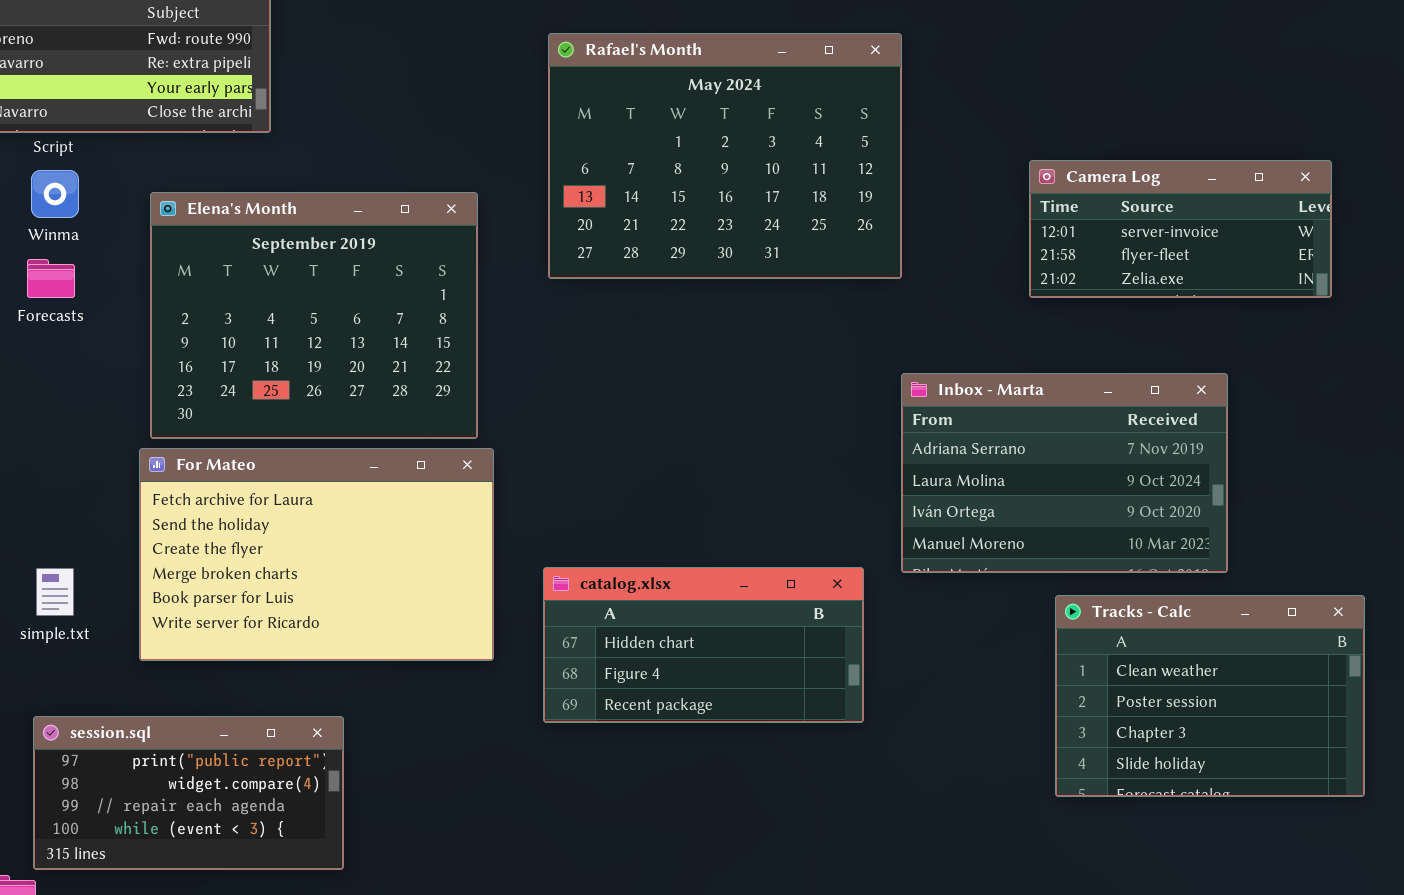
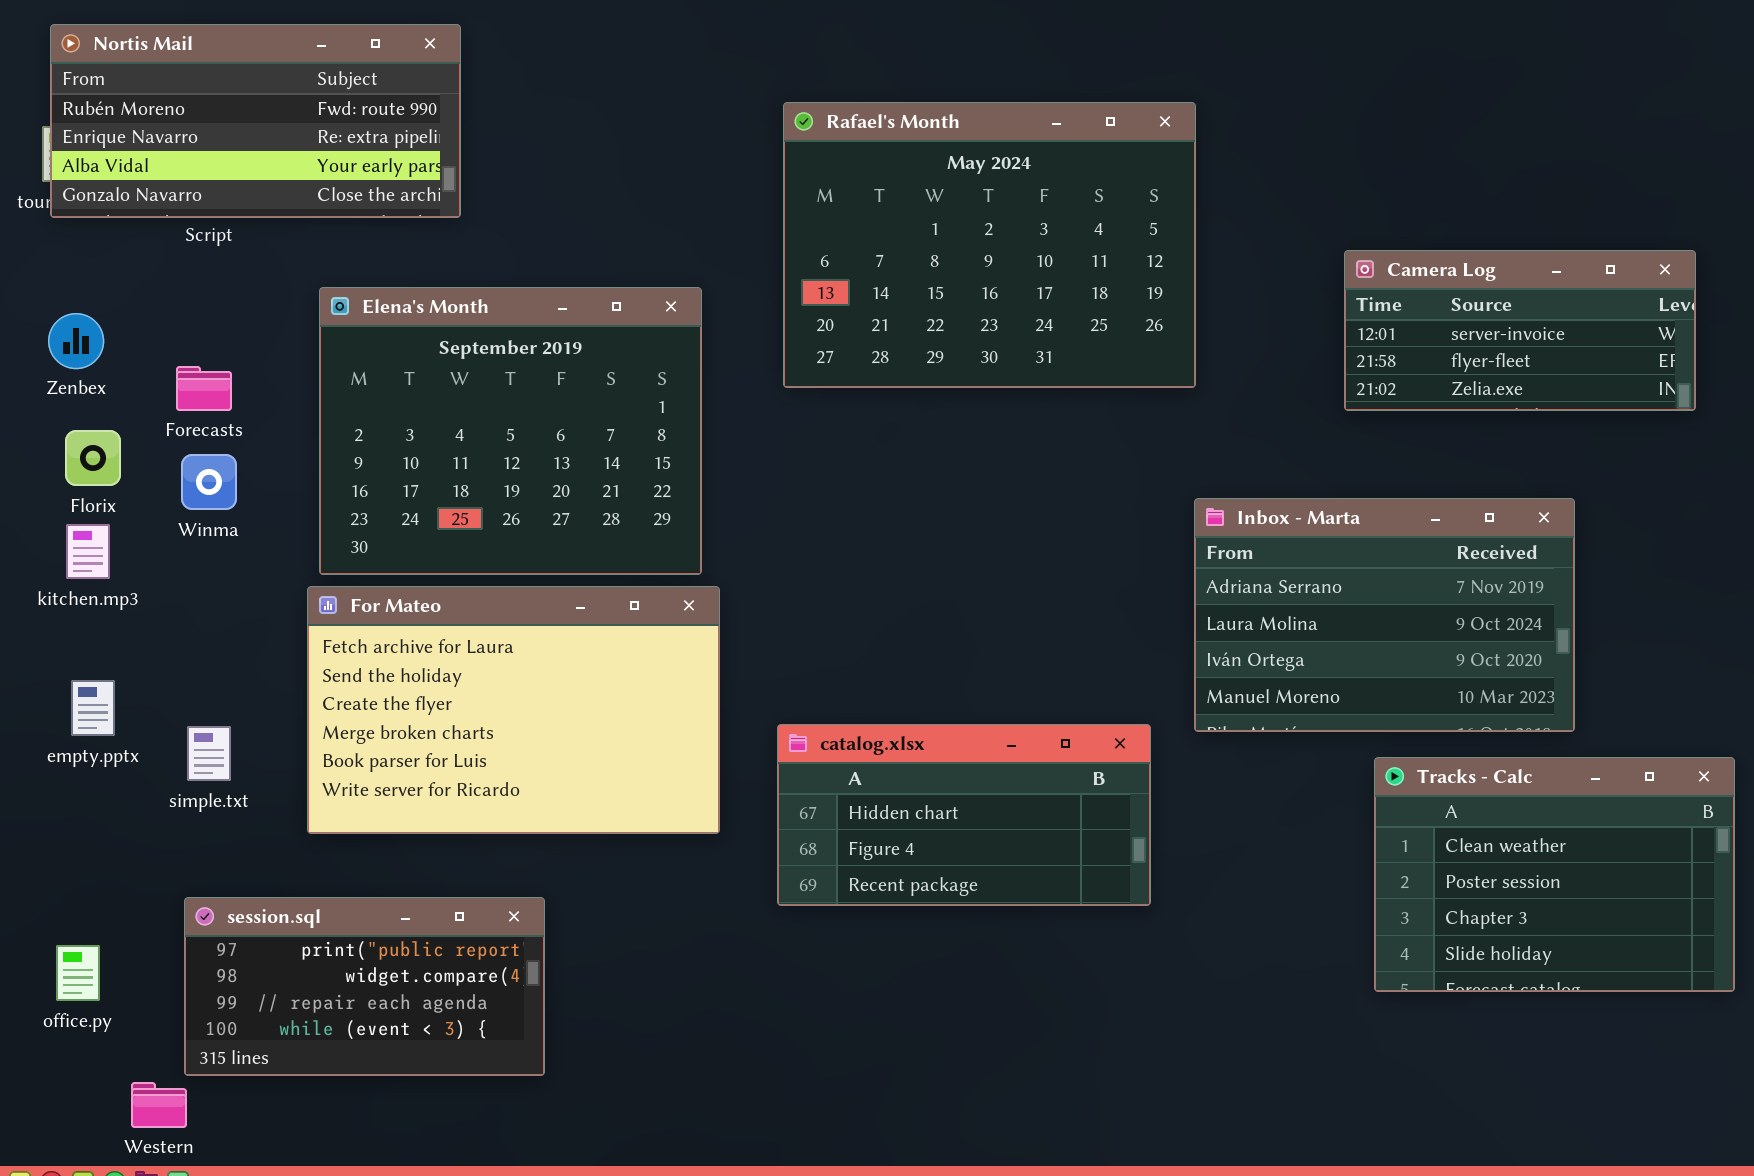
Winma: [31,170,79,218] -> [181,454,237,510], moved

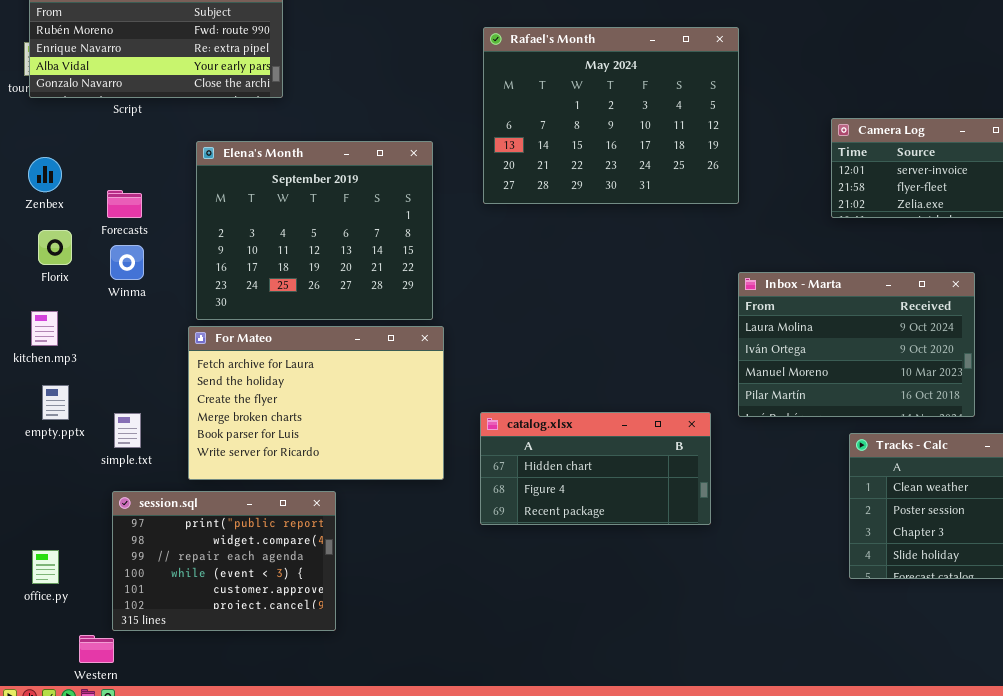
Inbox - Marta: [1194,498,1575,732] -> [738,272,975,417], scrolled down 1 row
kitchen.mp3: [66,524,110,579] -> [31,311,58,346], moved
session.sql: [184,897,545,1076] -> [112,491,336,631], resized

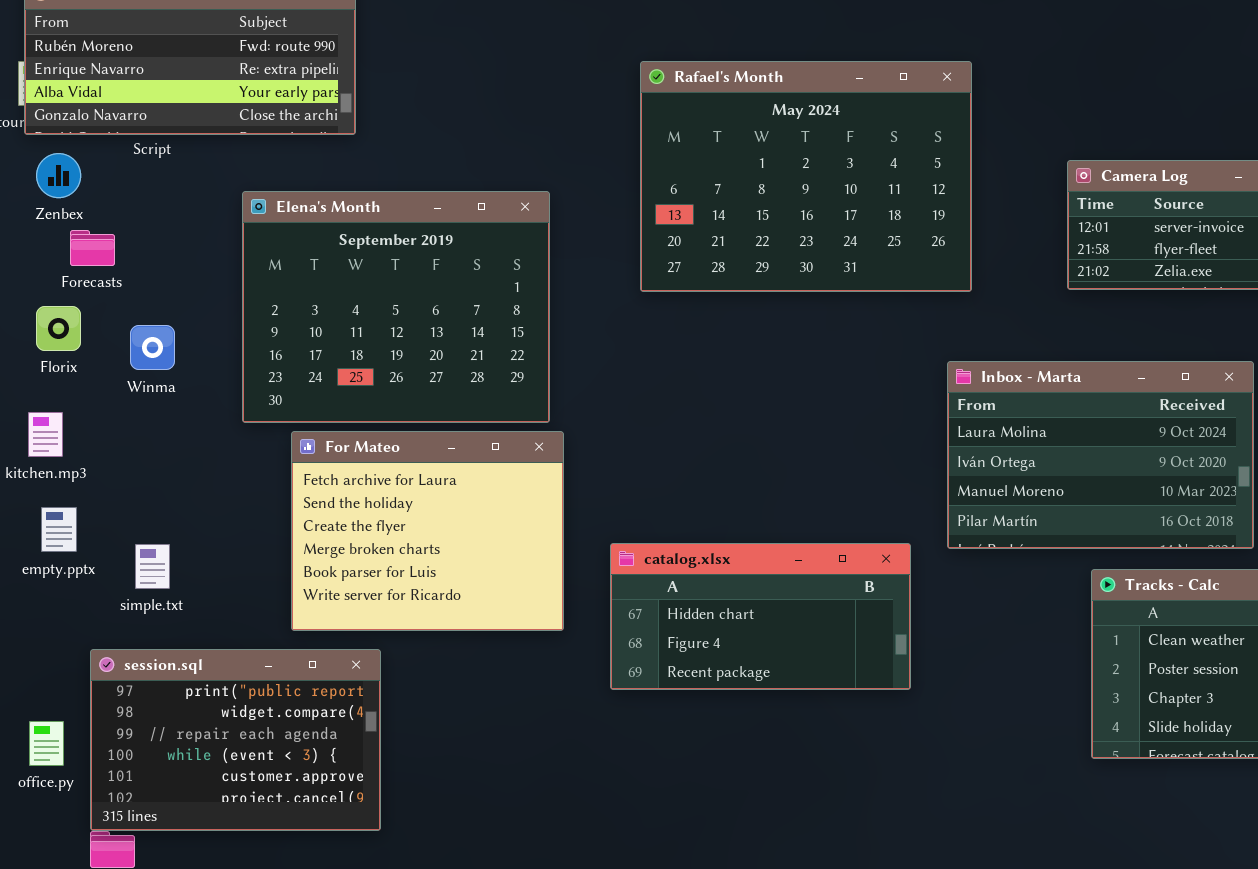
Rafael's Month: [483,27,739,204] -> [640,61,972,292], moved
Zenbex: [28,157,62,192] -> [36,153,81,198], moved
Forecasts: [107,190,142,218] -> [70,230,115,266], moved
For Mateo: [188,326,444,480] -> [291,431,564,631], resized
session.sql: [112,491,336,631] -> [90,649,381,831], moved

